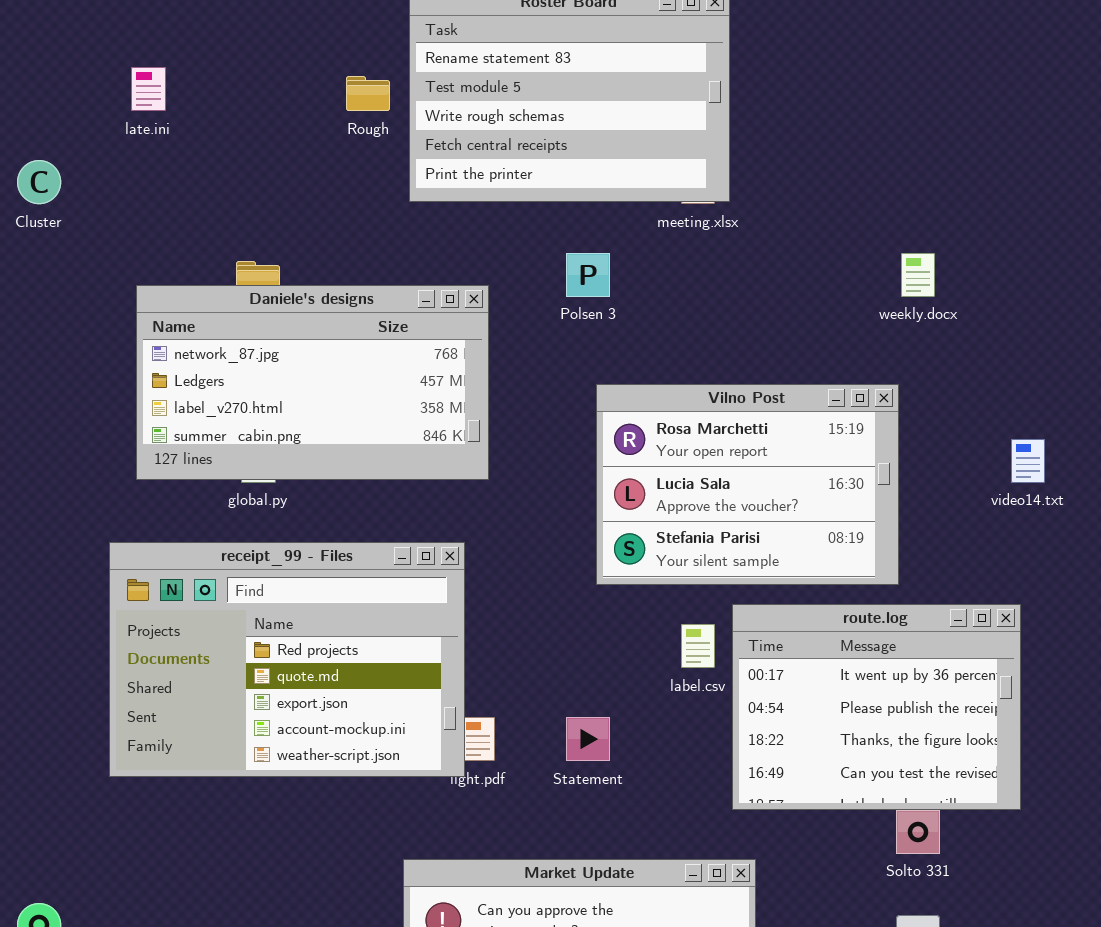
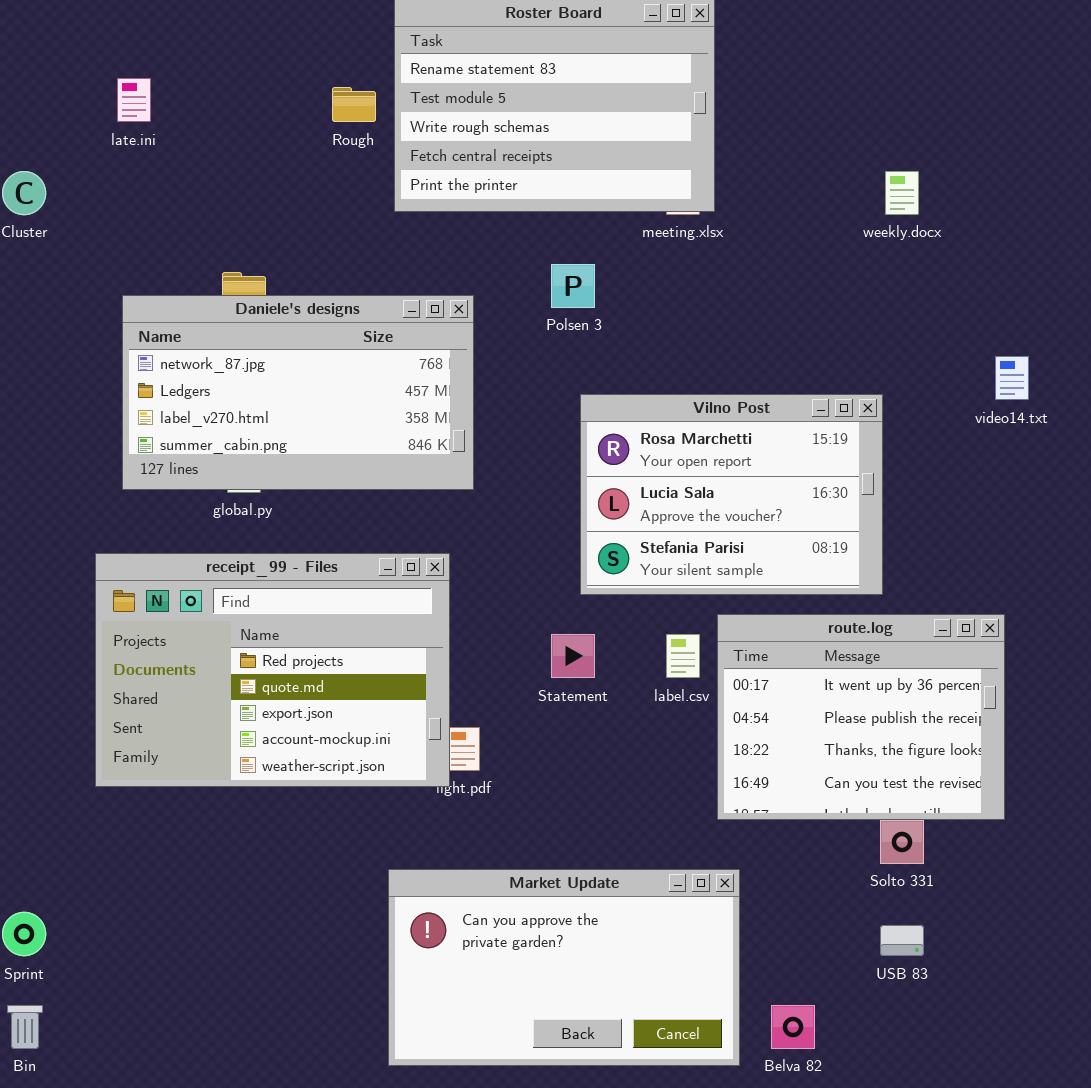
weekly.docx: [901,253,935,297] -> [885,171,919,215], moved
video14.txt: [1011,439,1045,483] -> [995,356,1029,400], moved
Statement: [566,717,610,761] -> [551,634,595,678], moved

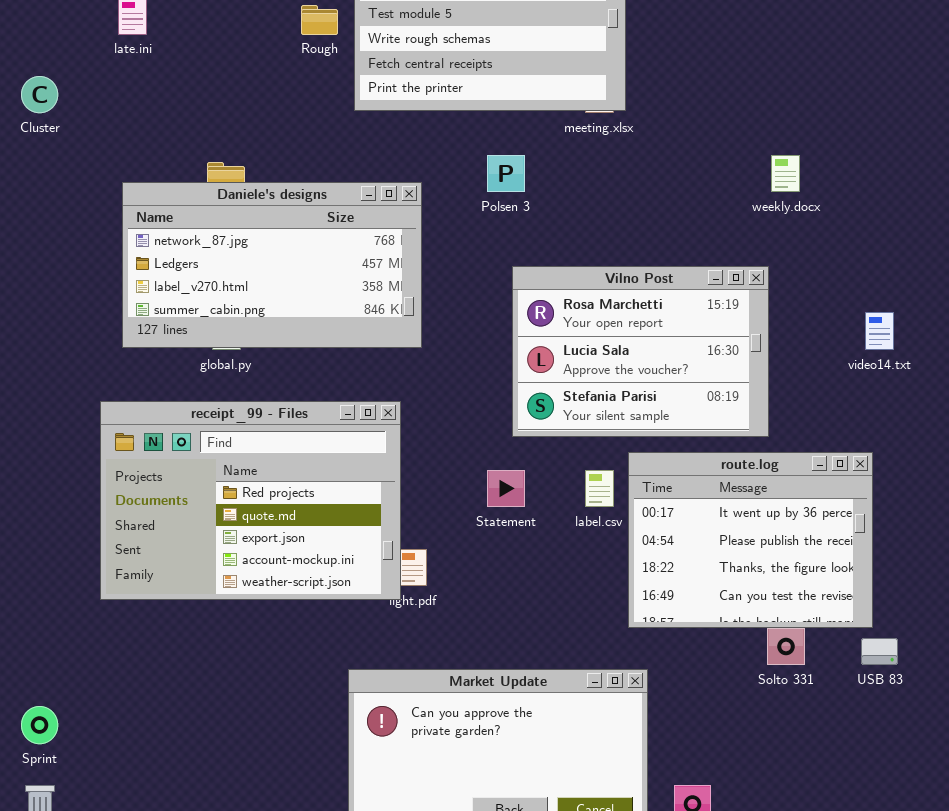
weekly.docx: [885,171,919,215] -> [771,155,800,192], moved
video14.txt: [995,356,1029,400] -> [865,312,894,350], moved
USB 83: [880,925,924,956] -> [861,638,898,665], moved

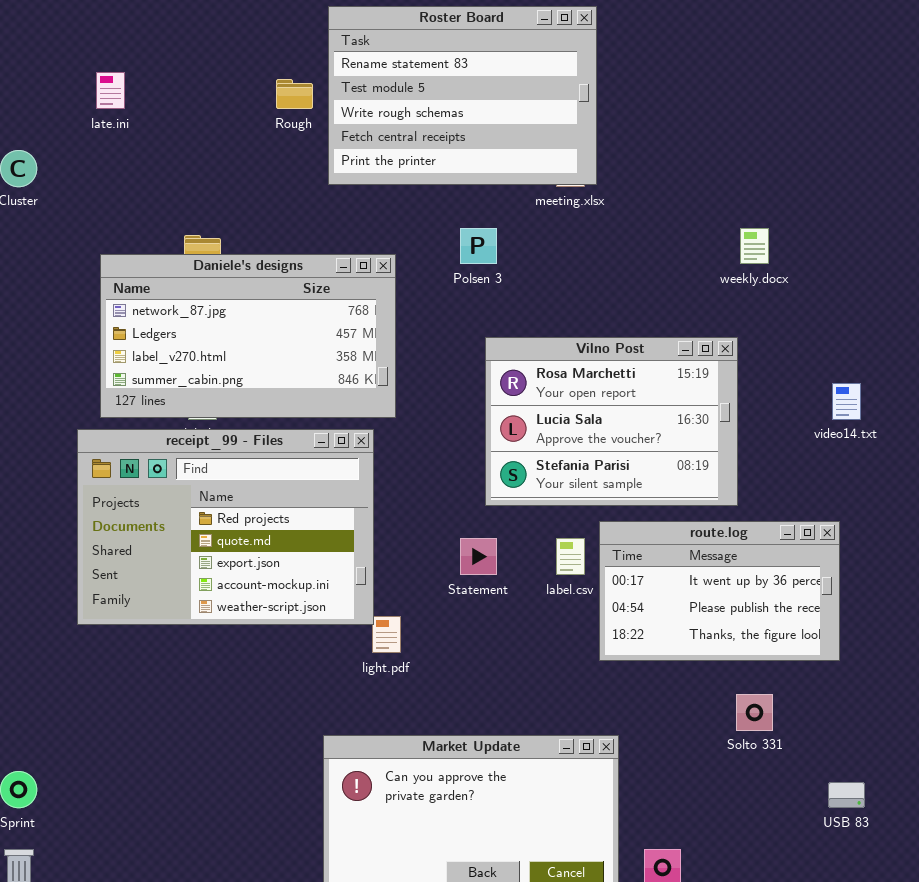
receipt_99 - Files: [100,401,401,600] -> [77,429,374,625], moved
route.log: [628,452,873,628] -> [599,521,840,661], resized
USB 83: [861,638,898,665] -> [828,782,865,808], moved

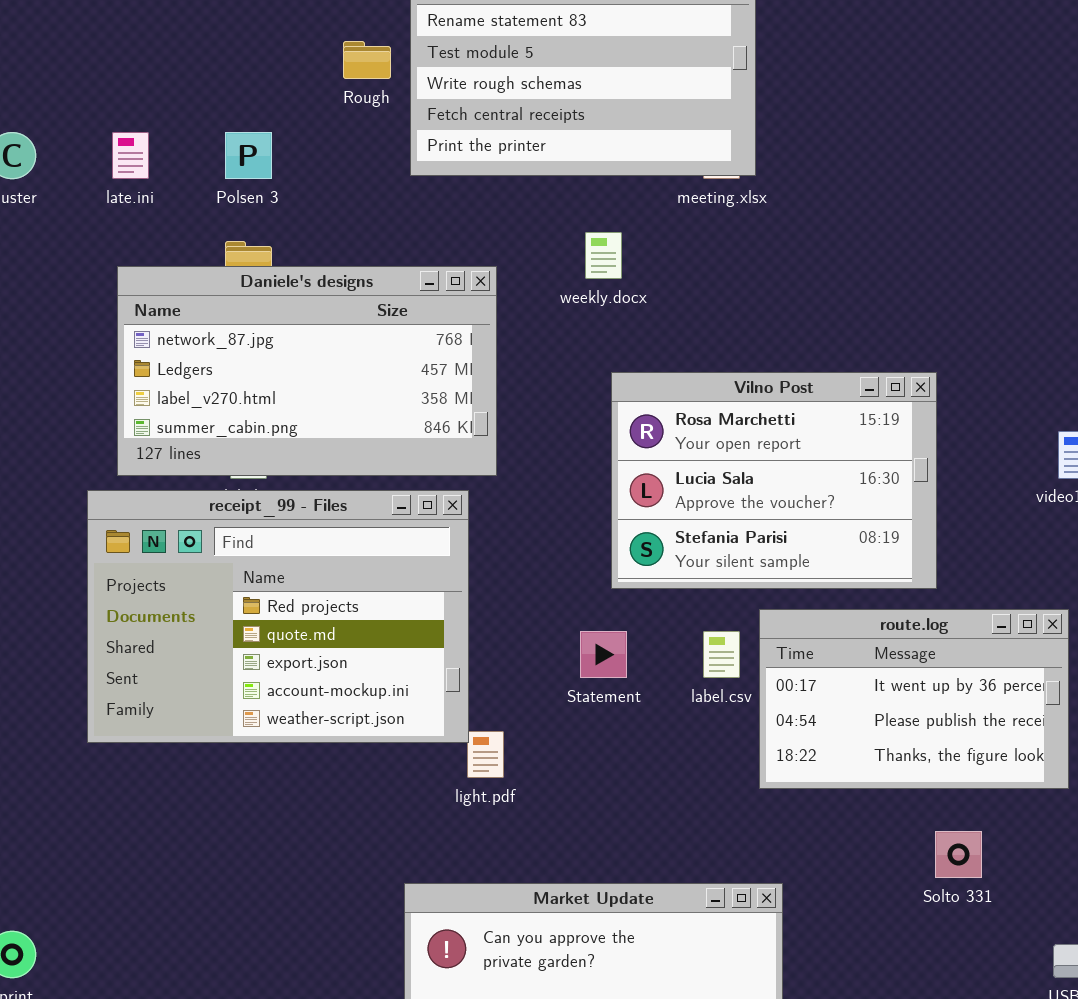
late.ini: [96,72,125,109] -> [112,132,149,179], moved
Polsen 3: [460,228,497,264] -> [225,132,272,179], moved
weekly.docx: [740,228,769,264] -> [585,232,622,279], moved

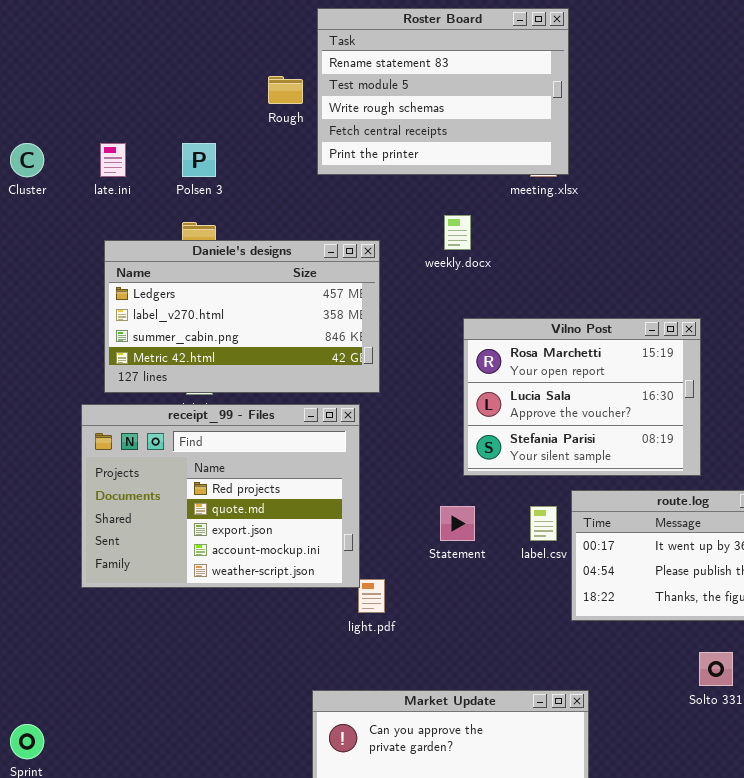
Daniele's designs: [117,266,497,476] -> [104,240,380,393], scrolled down 1 row

